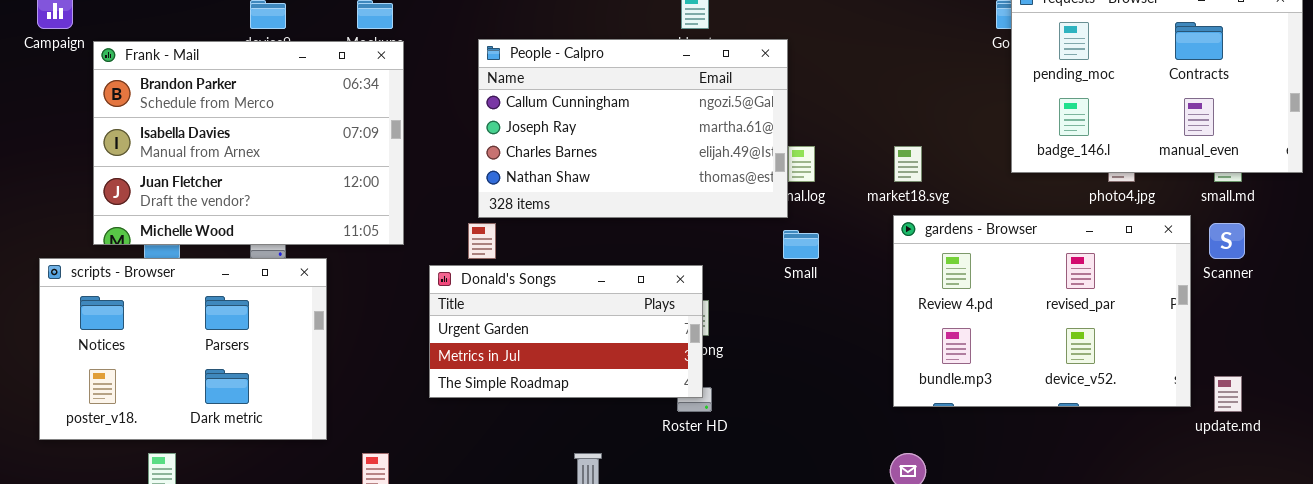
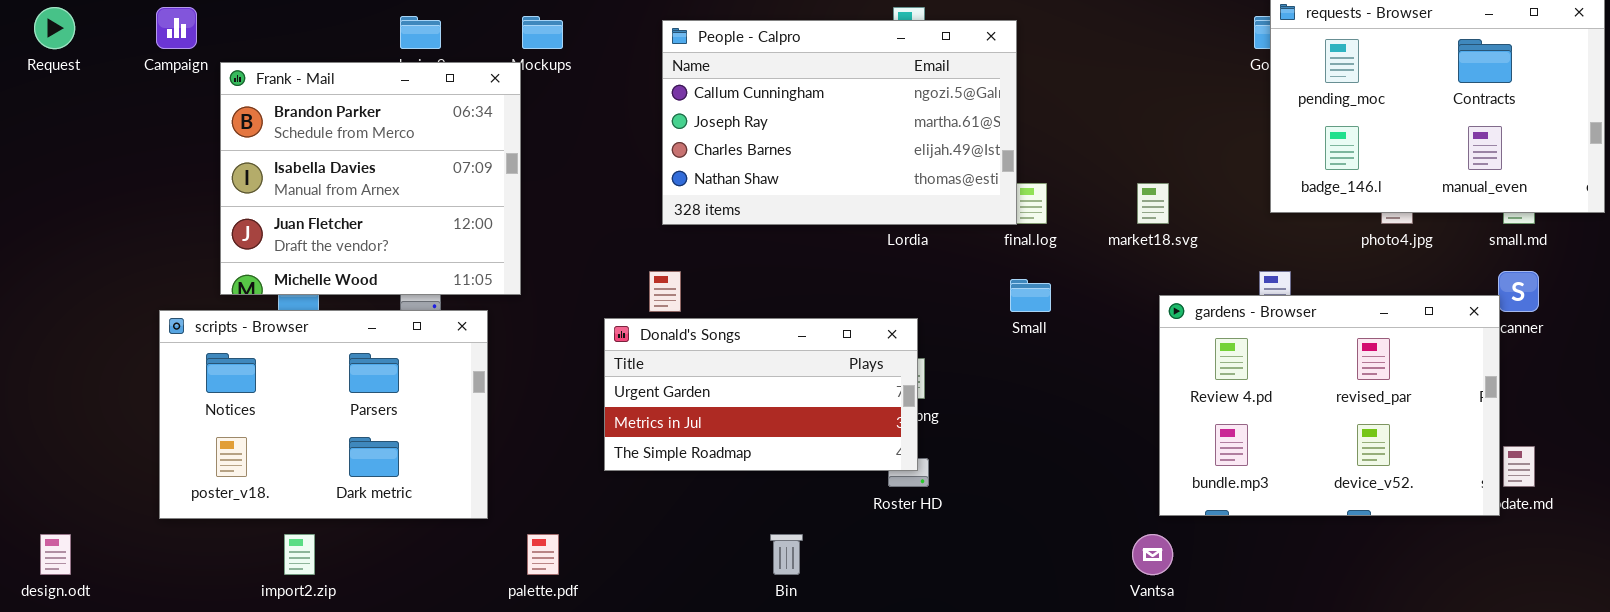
People - Calpro: [478,39,788,218] -> [662,20,1017,225], moved
Frank - Mail: [93,41,404,245] -> [220,62,521,295], resized
gardens - Browser: [893,215,1191,407] -> [1159,295,1500,516], moved

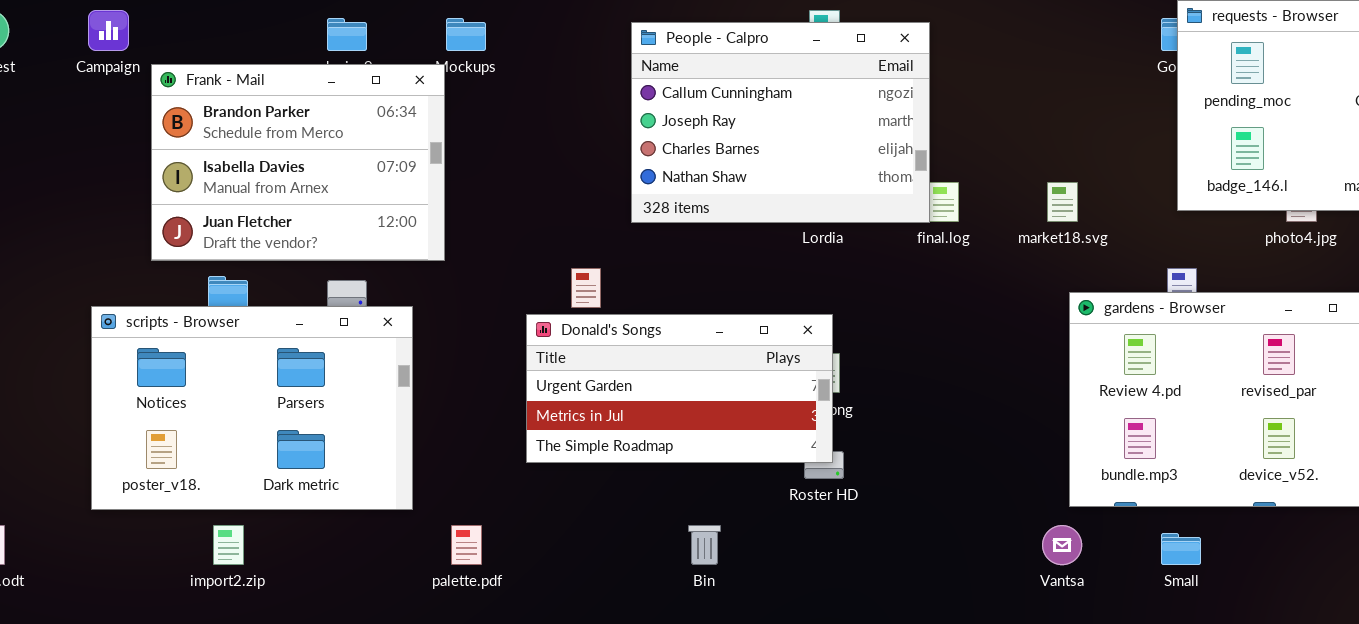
People - Calpro: [662,20,1017,225] -> [631,22,930,223], resized
Frank - Mail: [220,62,521,295] -> [151,64,445,261], resized
Small: [1010,279,1051,312] -> [1161,533,1201,565], moved

